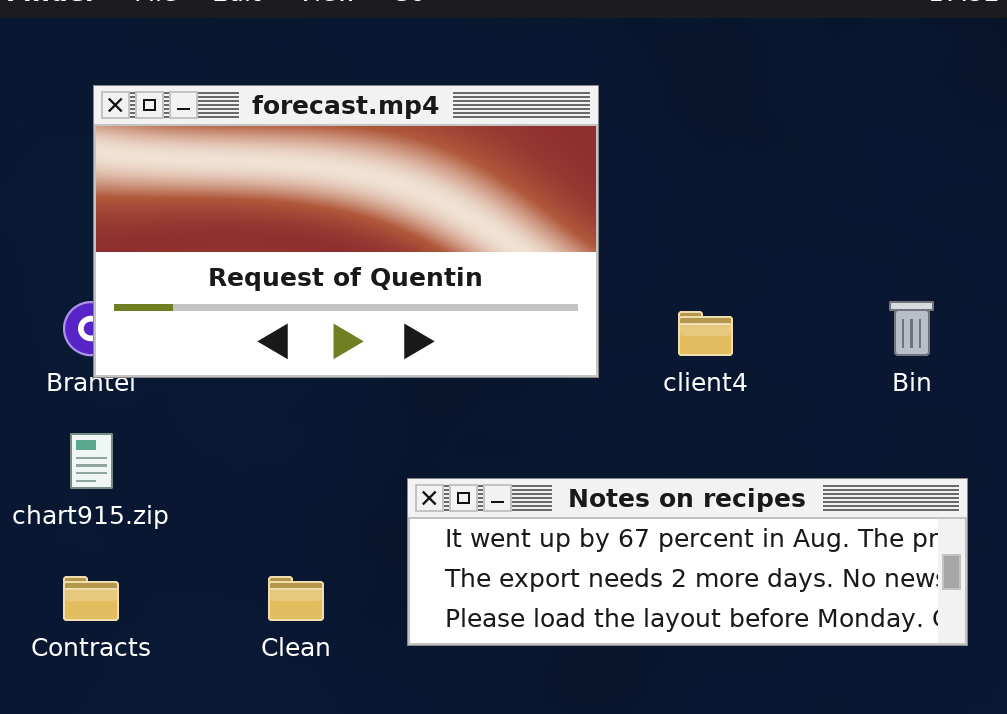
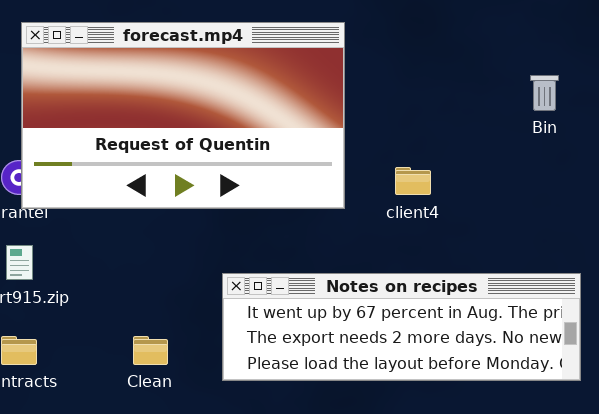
Bin: [889,301,934,356] -> [530,75,559,111], moved

